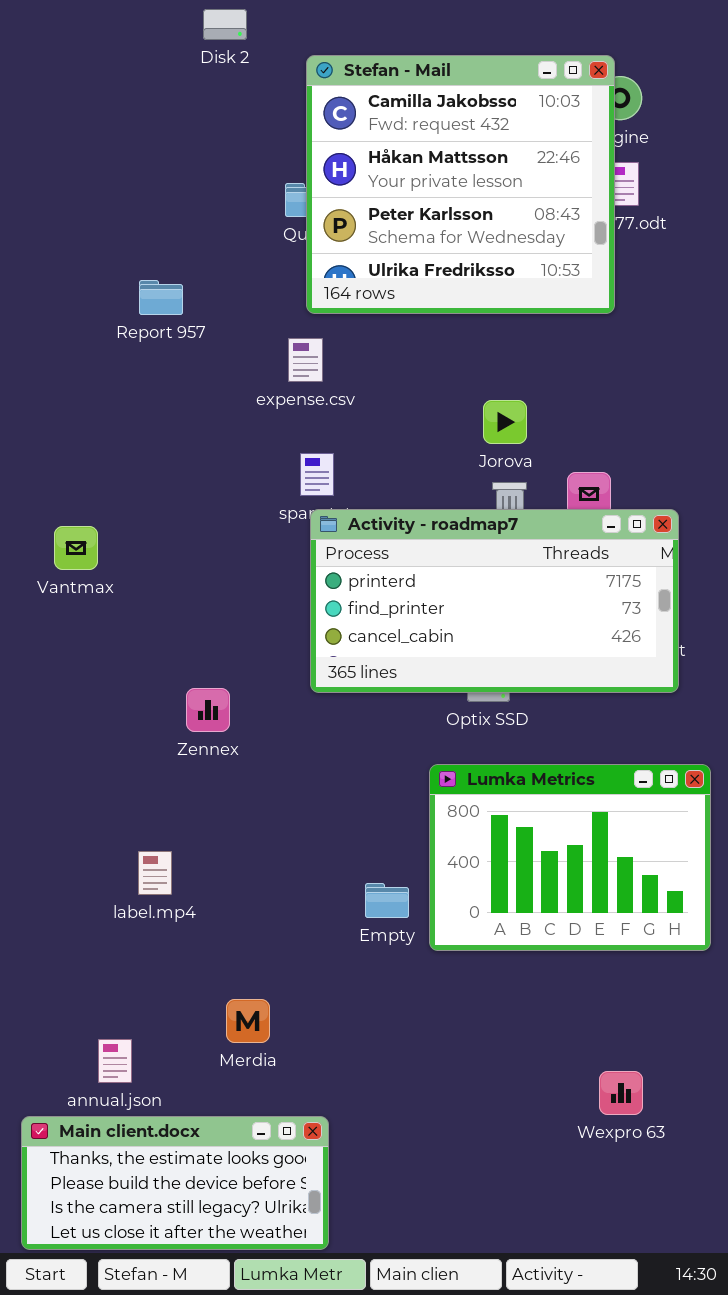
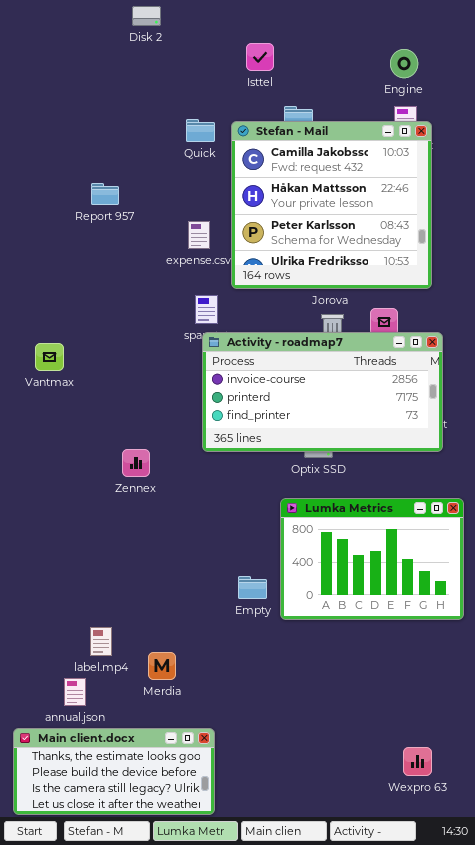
Stefan - Mail: [306,55,615,314] -> [231,121,432,289], moved
Activity - roadmap7: [310,509,679,693] -> [202,332,443,452], scrolled up 1 row
label.mp4: [138,851,172,895] -> [90,627,112,656], moved
Wexpro 63: [599,1071,643,1115] -> [403,747,432,776], moved

